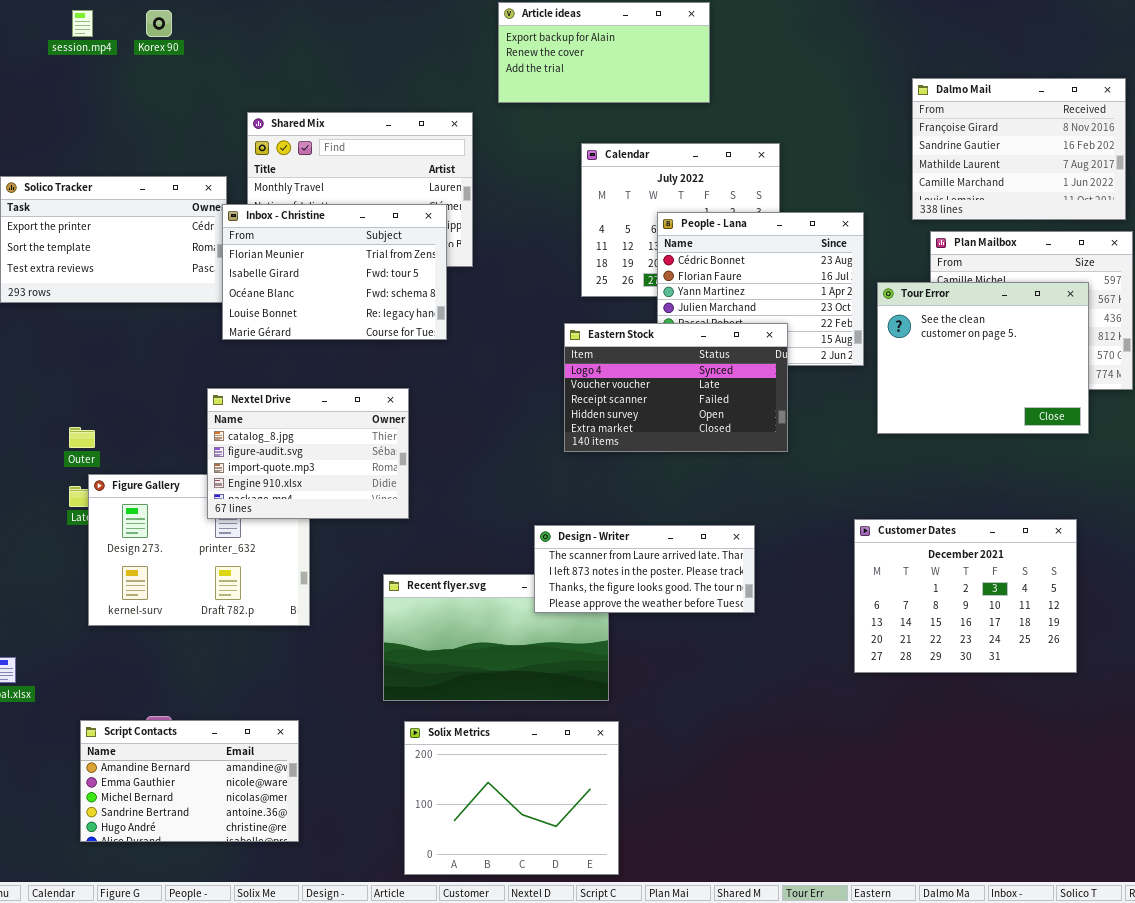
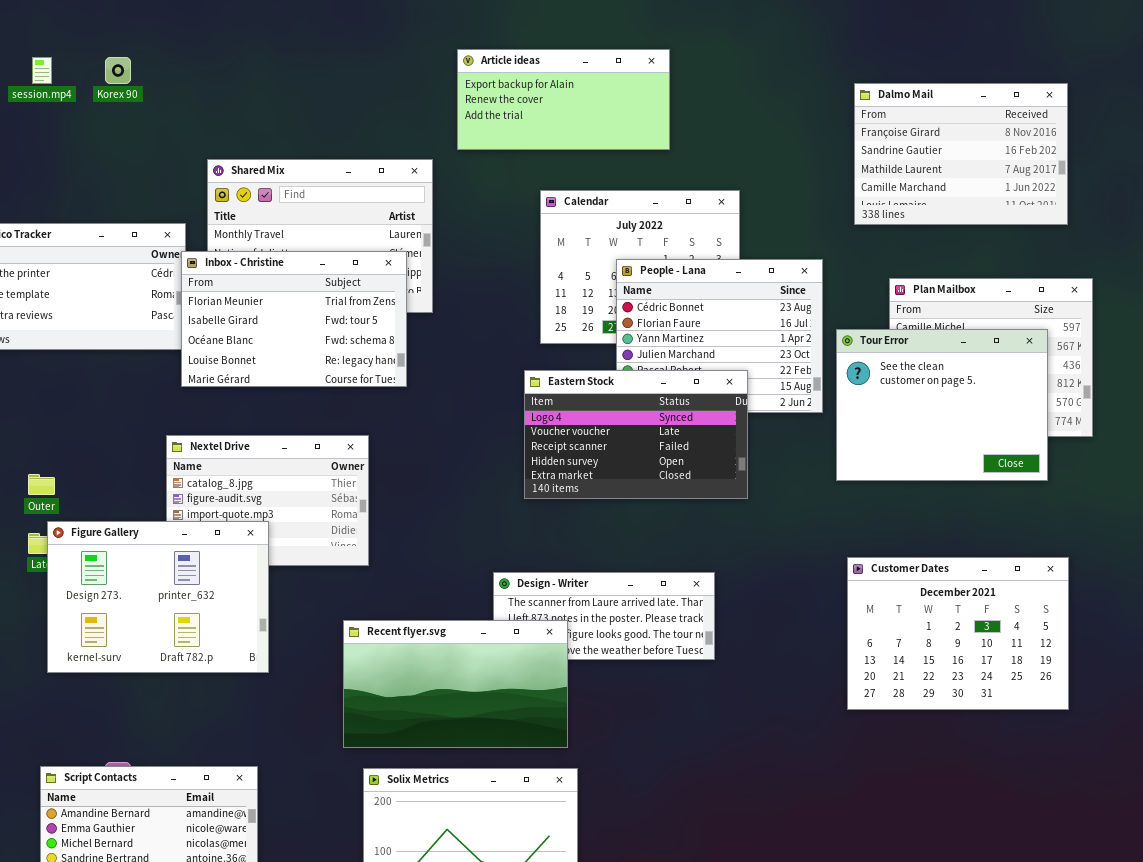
Dalmo Mail: [912,78,1126,220] -> [854,83,1068,225], moved
Figure Gallery: [88,474,310,626] -> [47,521,269,673], raised
Customer Dates: [854,519,1077,673] -> [847,557,1069,710], moved
Recent flyer.svg: [383,574,609,701] -> [343,620,568,748], raised

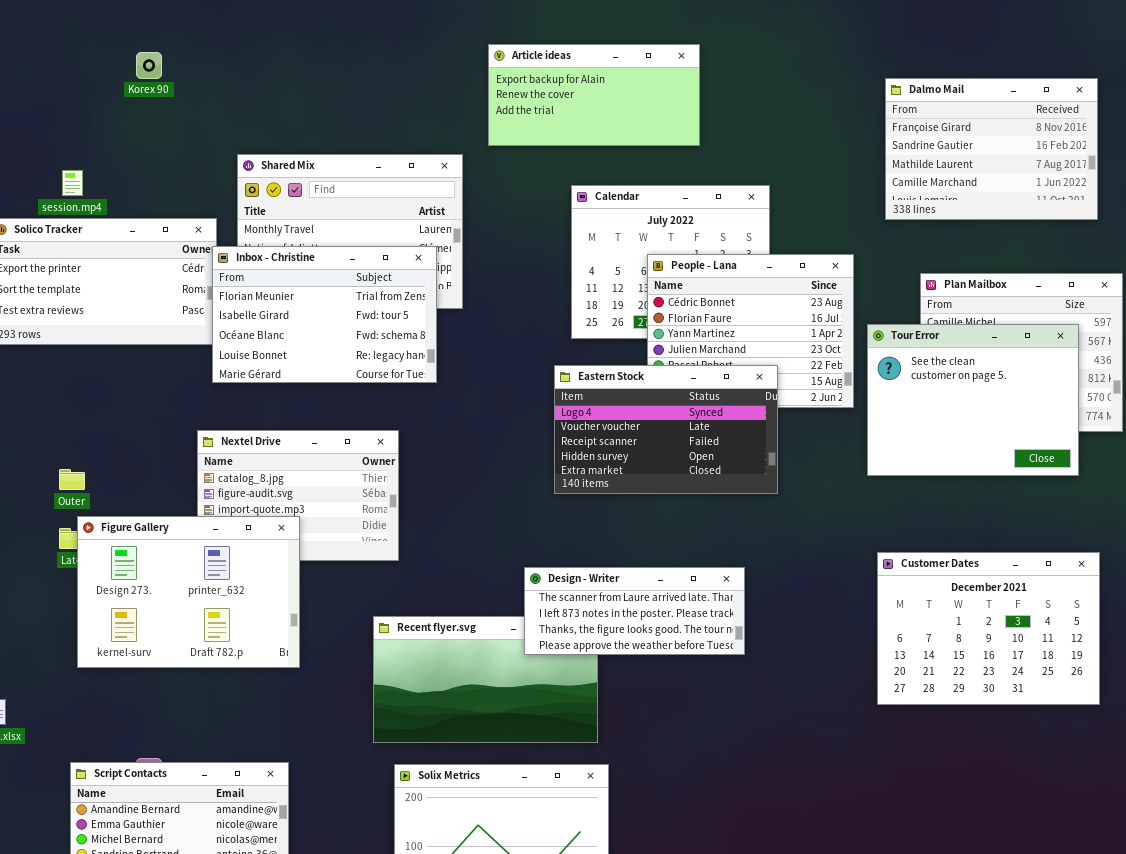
session.mp4: [32,57,52,84] -> [62,170,83,196], moved
Design - Writer: [493,572,715,660] -> [524,567,745,655], raised

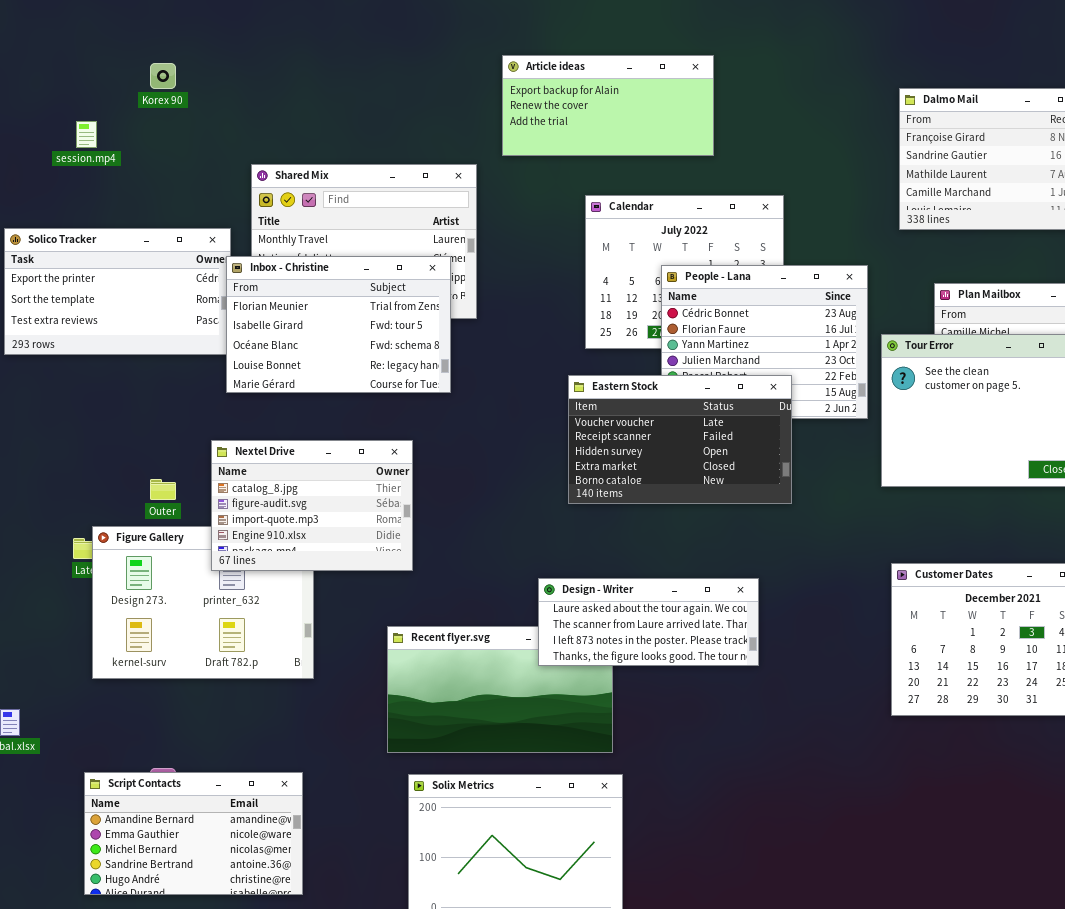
session.mp4: [62,170,83,196] -> [76,121,97,148], moved
Eastern Stock: [554,365,778,494] -> [568,375,792,504], scrolled down 1 row
Nextel Drive: [197,430,399,561] -> [211,440,413,571], raised
Outer: [59,469,85,490] -> [150,479,176,500], moved
Design - Writer: [524,567,745,655] -> [538,578,759,666], scrolled up 1 row

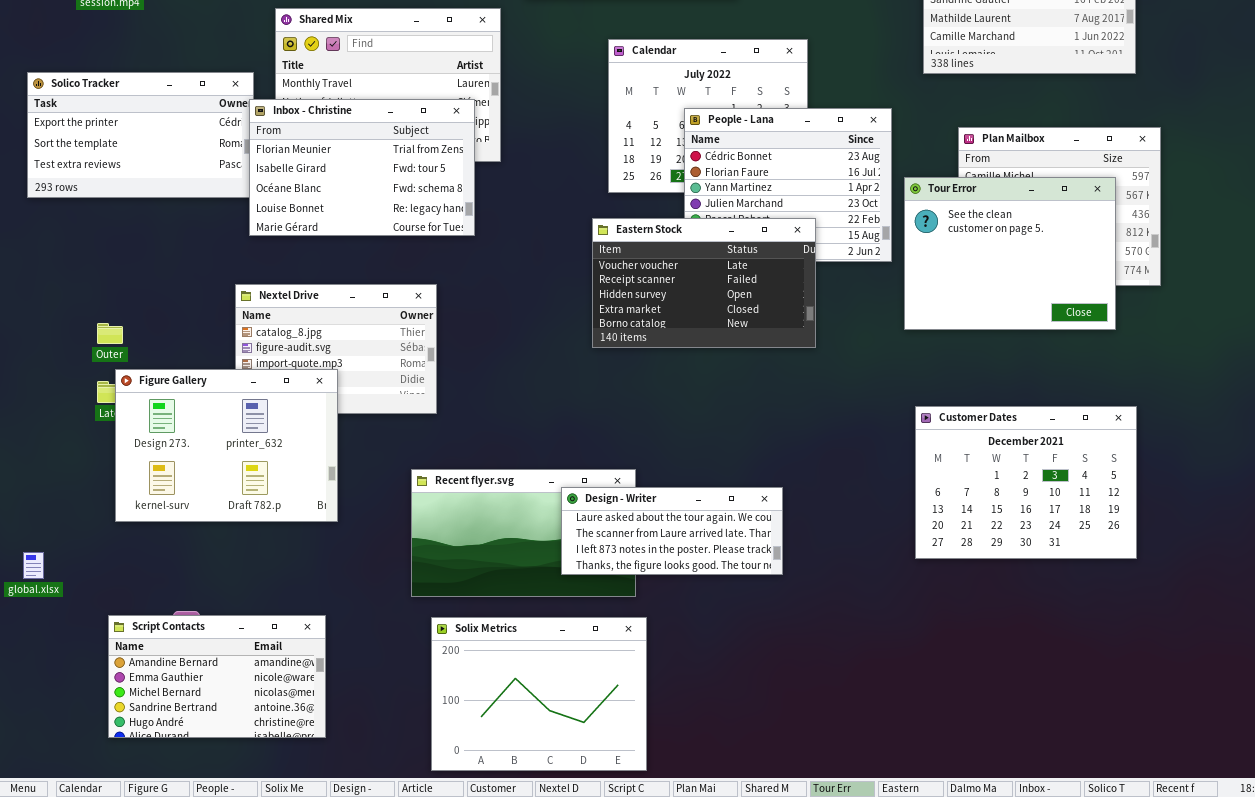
Outer: [150,479,176,500] -> [97,323,123,344], moved
Figure Gallery: [92,526,314,679] -> [115,369,338,522], raised
Design - Writer: [538,578,759,666] -> [561,487,783,575], moved

